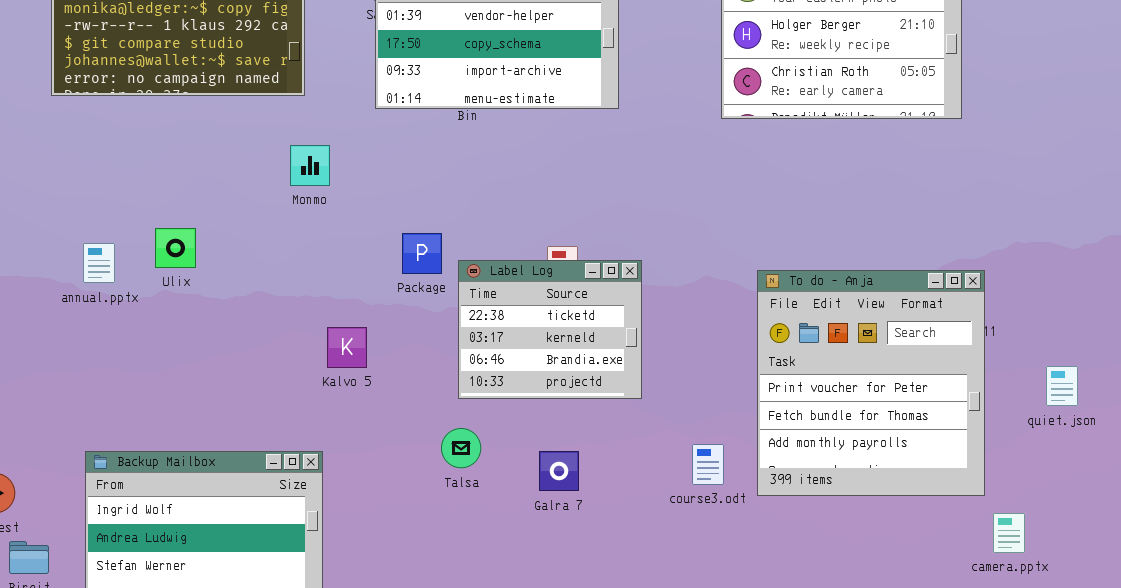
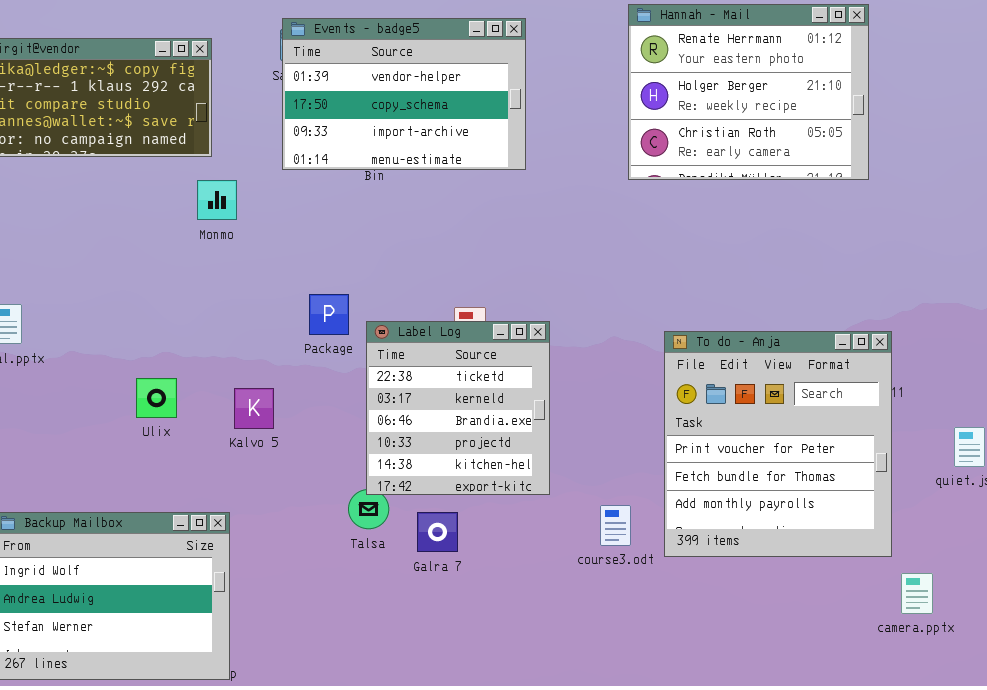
Monmo: [290,145,330,186] -> [197,180,237,220], moved
Ulix: [155,228,196,268] -> [136,378,177,418], moved
Label Log: [458,260,642,399] -> [366,321,550,495], resized
Galra 7: [539,451,579,491] -> [417,512,458,552], moved

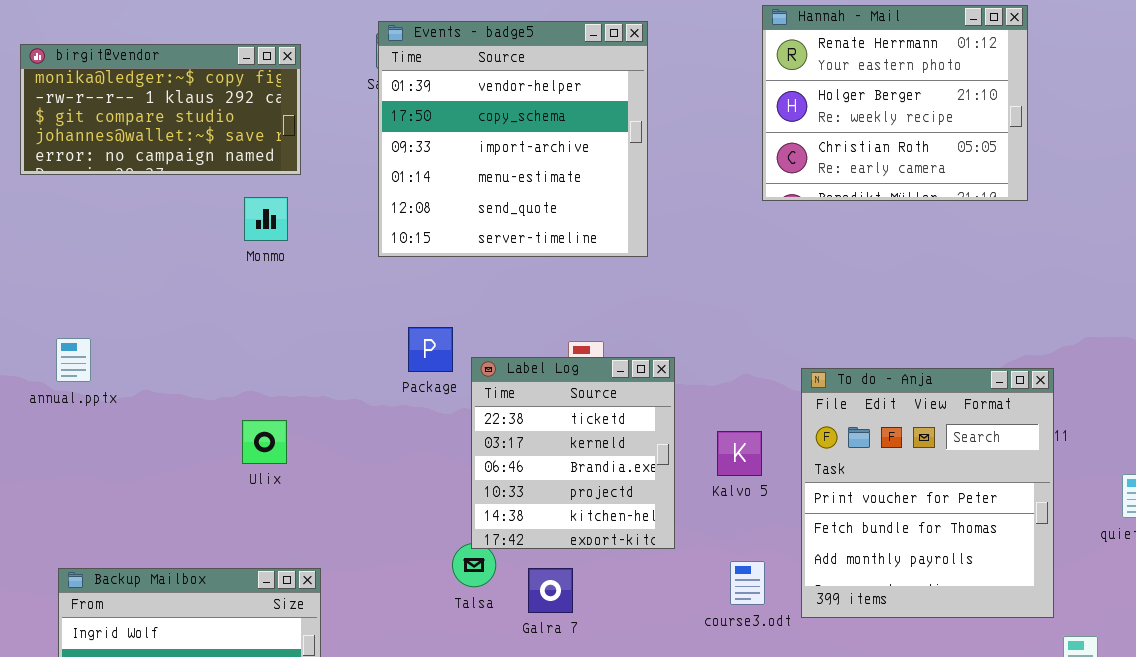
Events - badge5: [282,18,526,170] -> [378,21,648,257], resized
Monmo: [197,180,237,220] -> [244,197,288,241], moved
Ulix: [136,378,177,418] -> [242,420,287,464], moved
Kalvo 5: [234,388,274,429] -> [717,431,762,476], moved

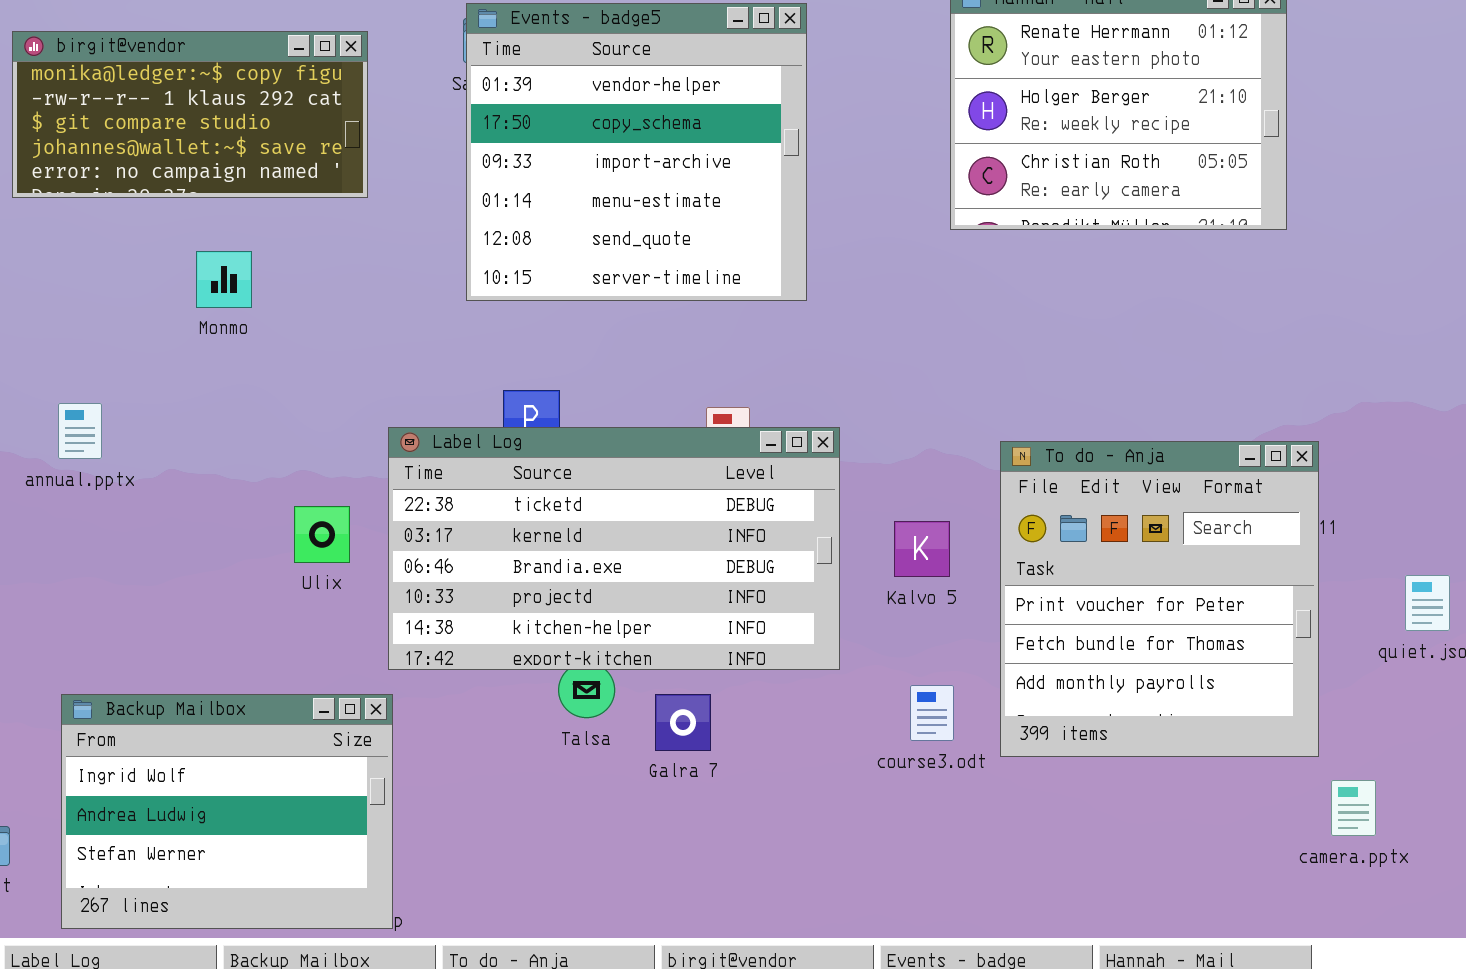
Monmo: [244,197,288,241] -> [196,251,252,308], moved
Label Log: [471,357,675,549] -> [388,427,840,670], resized

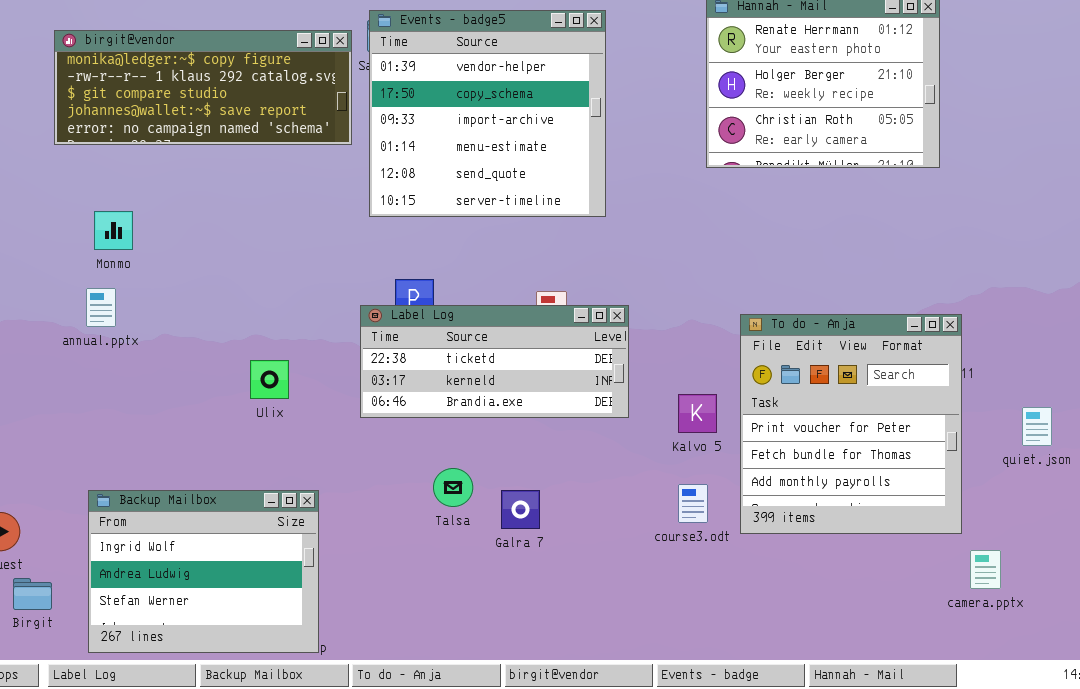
birgit@vendor: [12,31,368,198] -> [54,30,352,145], resized
Monmo: [196,251,252,308] -> [94,211,133,250], moved
Label Log: [388,427,840,670] -> [360,305,629,418], resized
Kalvo 5: [894,521,950,577] -> [678,394,717,433], moved

